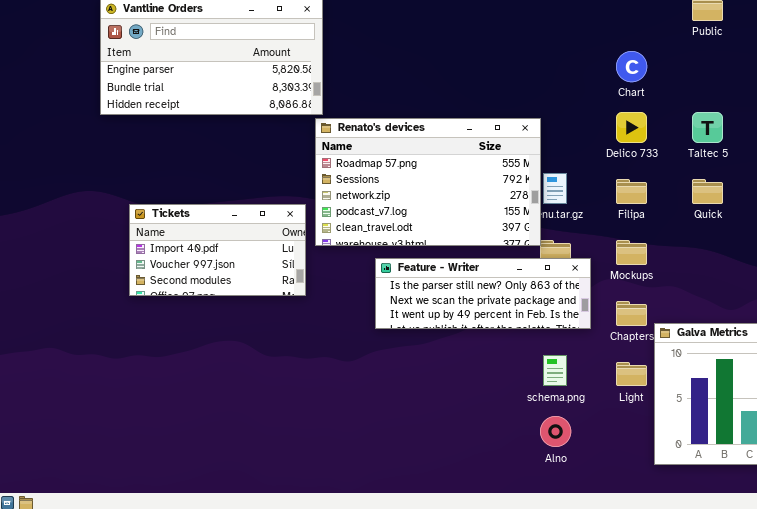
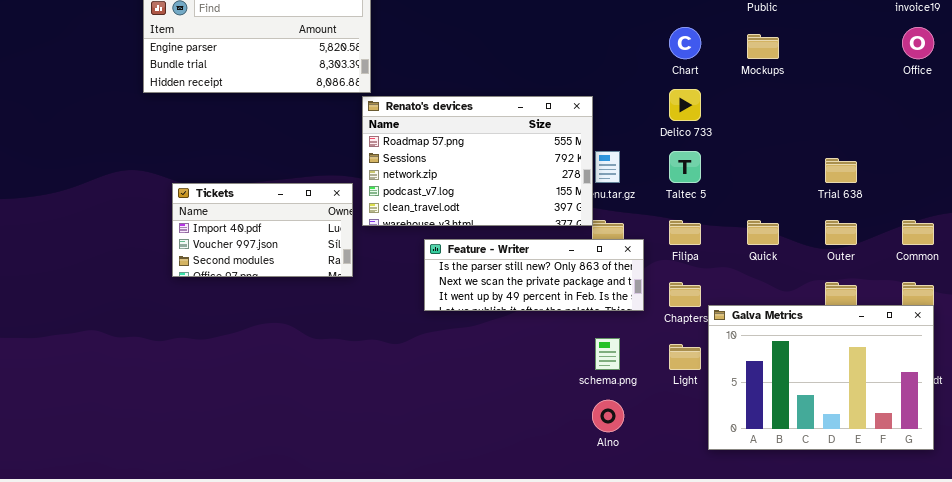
Taltec 5: [692,112,723,143] -> [669,151,701,183], moved
Filipa: [616,179,647,204] -> [669,220,701,245], moved
Quick: [692,179,723,204] -> [747,220,779,245], moved
Mockups: [616,240,647,265] -> [747,34,779,59], moved

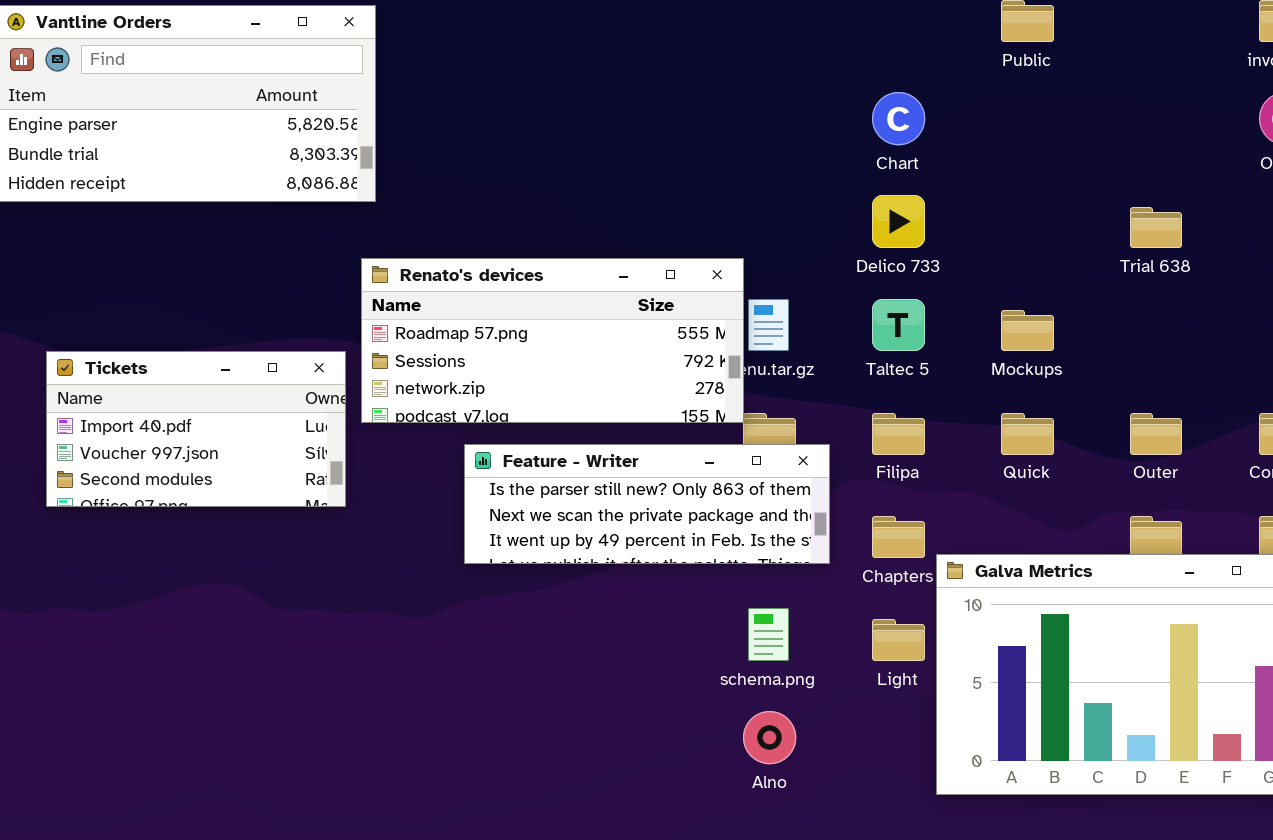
Mockups: [747,34,779,59] -> [1001,310,1054,351], moved
Renato's devices: [362,96,593,226] -> [361,258,744,423], resized
Trial 638: [825,158,857,183] -> [1130,207,1182,248], moved

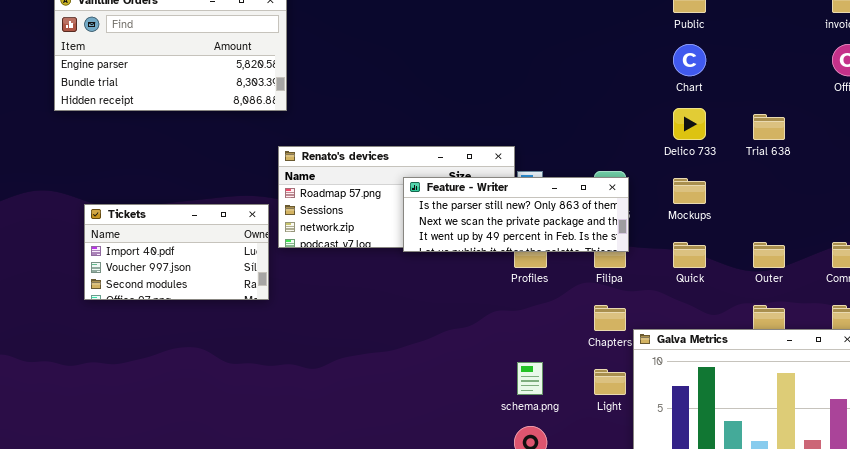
Chart: [872,92,925,145] -> [673,44,706,76], moved
Delico 733: [872,195,925,248] -> [673,108,706,140], moved
Feature - Writer: [464,444,830,564] -> [403,177,629,252], moved

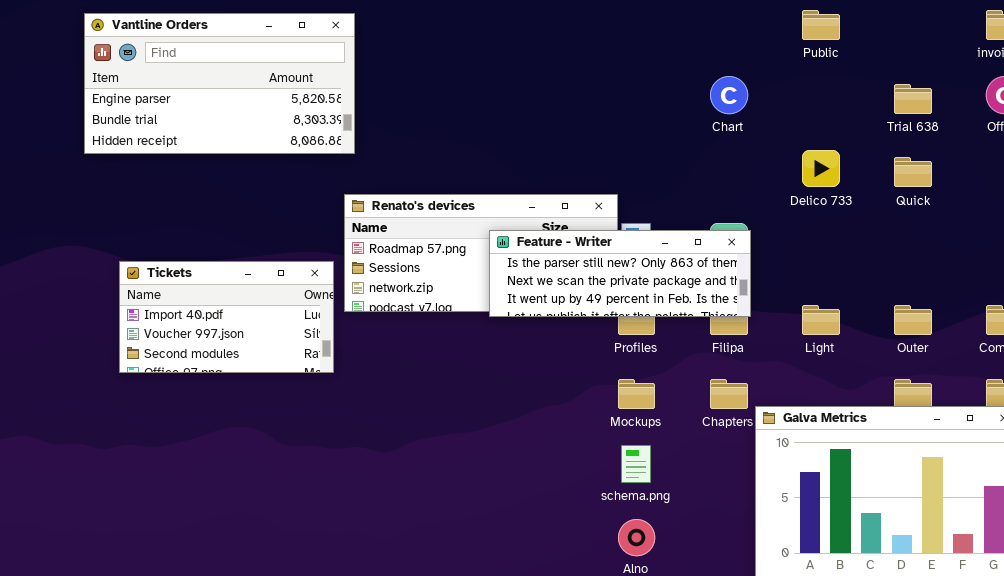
Chart: [673,44,706,76] -> [710,76,748,114], moved
Trial 638: [753,114,785,140] -> [894,84,932,114], moved
Mockups: [673,178,706,204] -> [618,379,655,409], moved
Quick: [673,242,706,268] -> [894,157,932,187], moved
Light: [594,369,626,395] -> [802,305,840,335], moved

